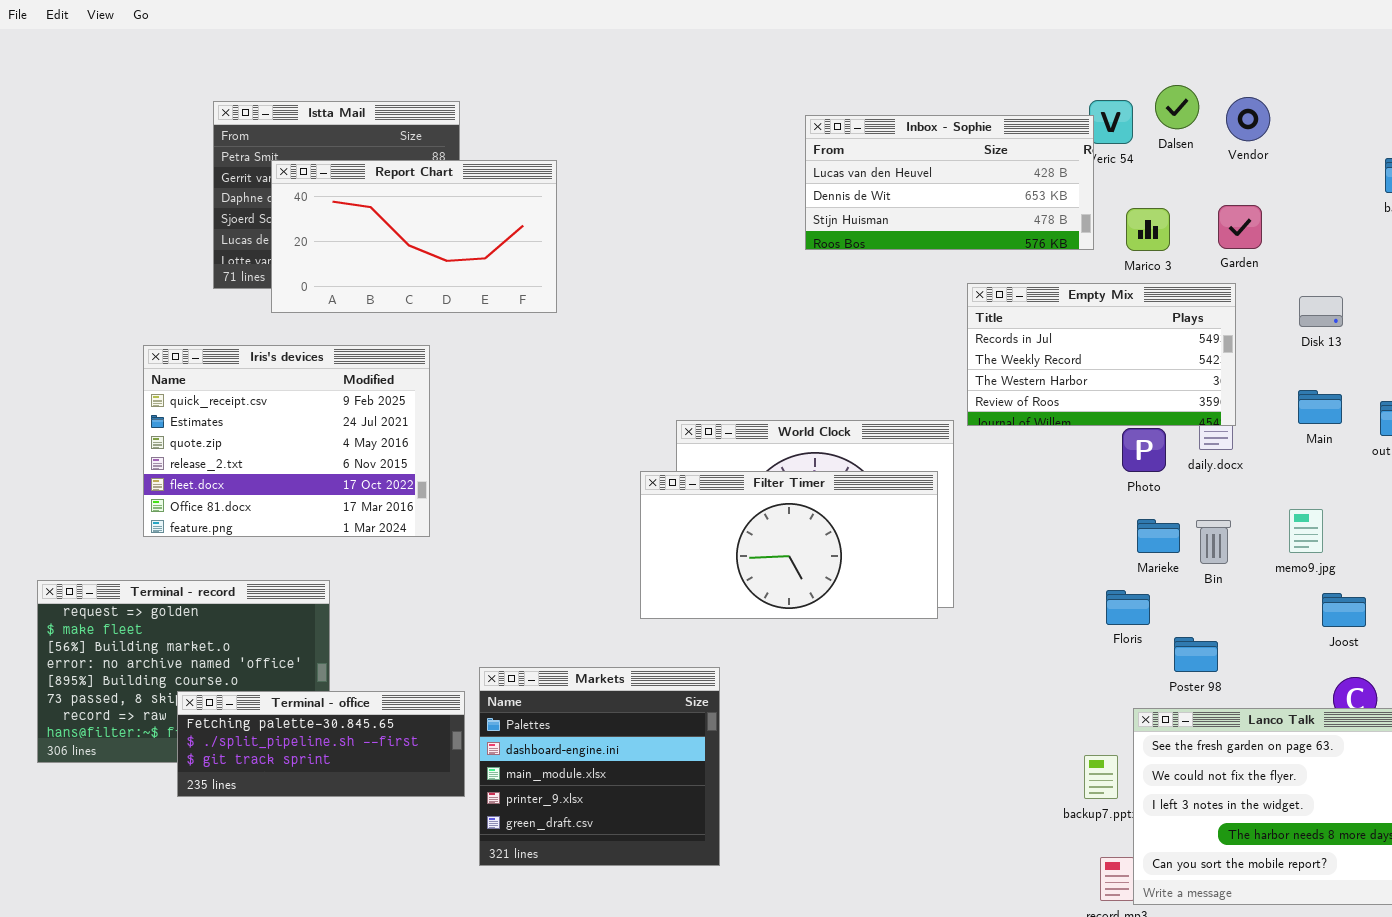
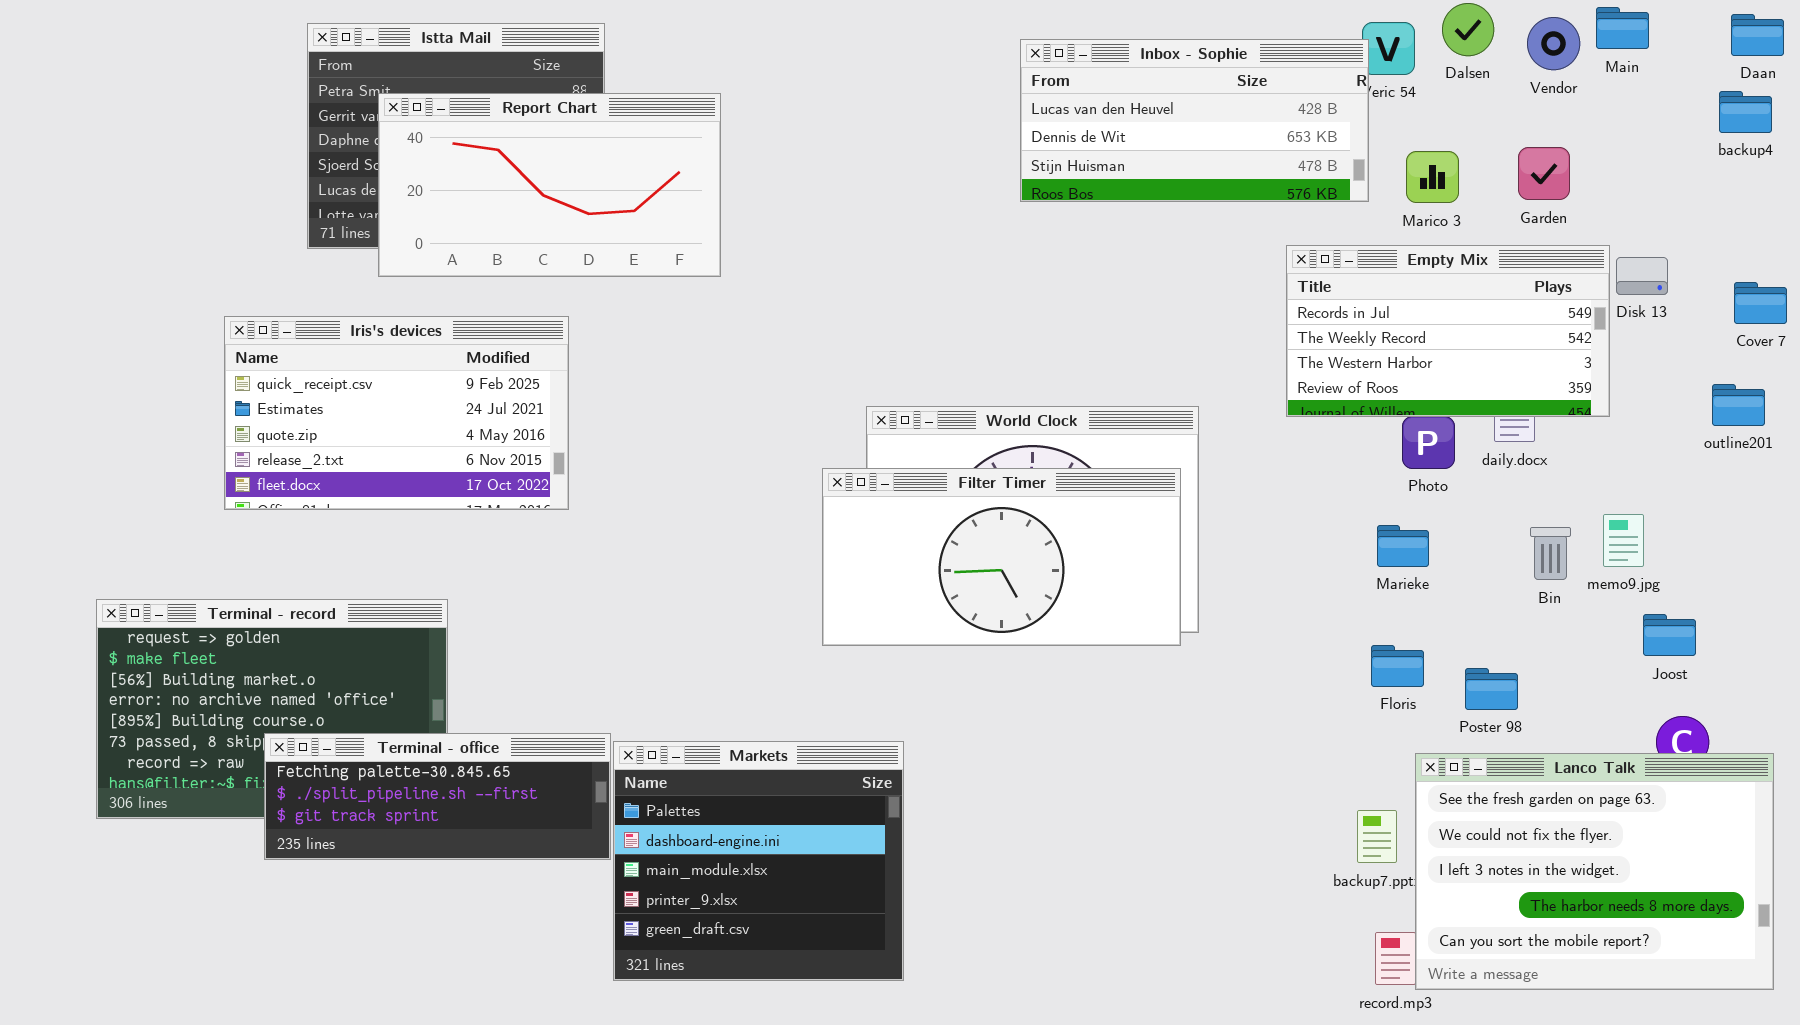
Empty Mix: [967,283,1236,426] -> [1286,245,1610,417], moved
Iris's devices: [143,345,430,537] -> [224,316,569,510], resized
Main: [1298,390,1342,424] -> [1596,7,1649,49], moved
Marieke: [1137,519,1180,553] -> [1377,525,1429,567], moved
Bin: [1196,520,1231,564] -> [1530,527,1571,580], moved
Floris: [1106,590,1150,625] -> [1371,645,1424,687], moved
Markets: [479,667,720,866] -> [613,741,904,981], moved

